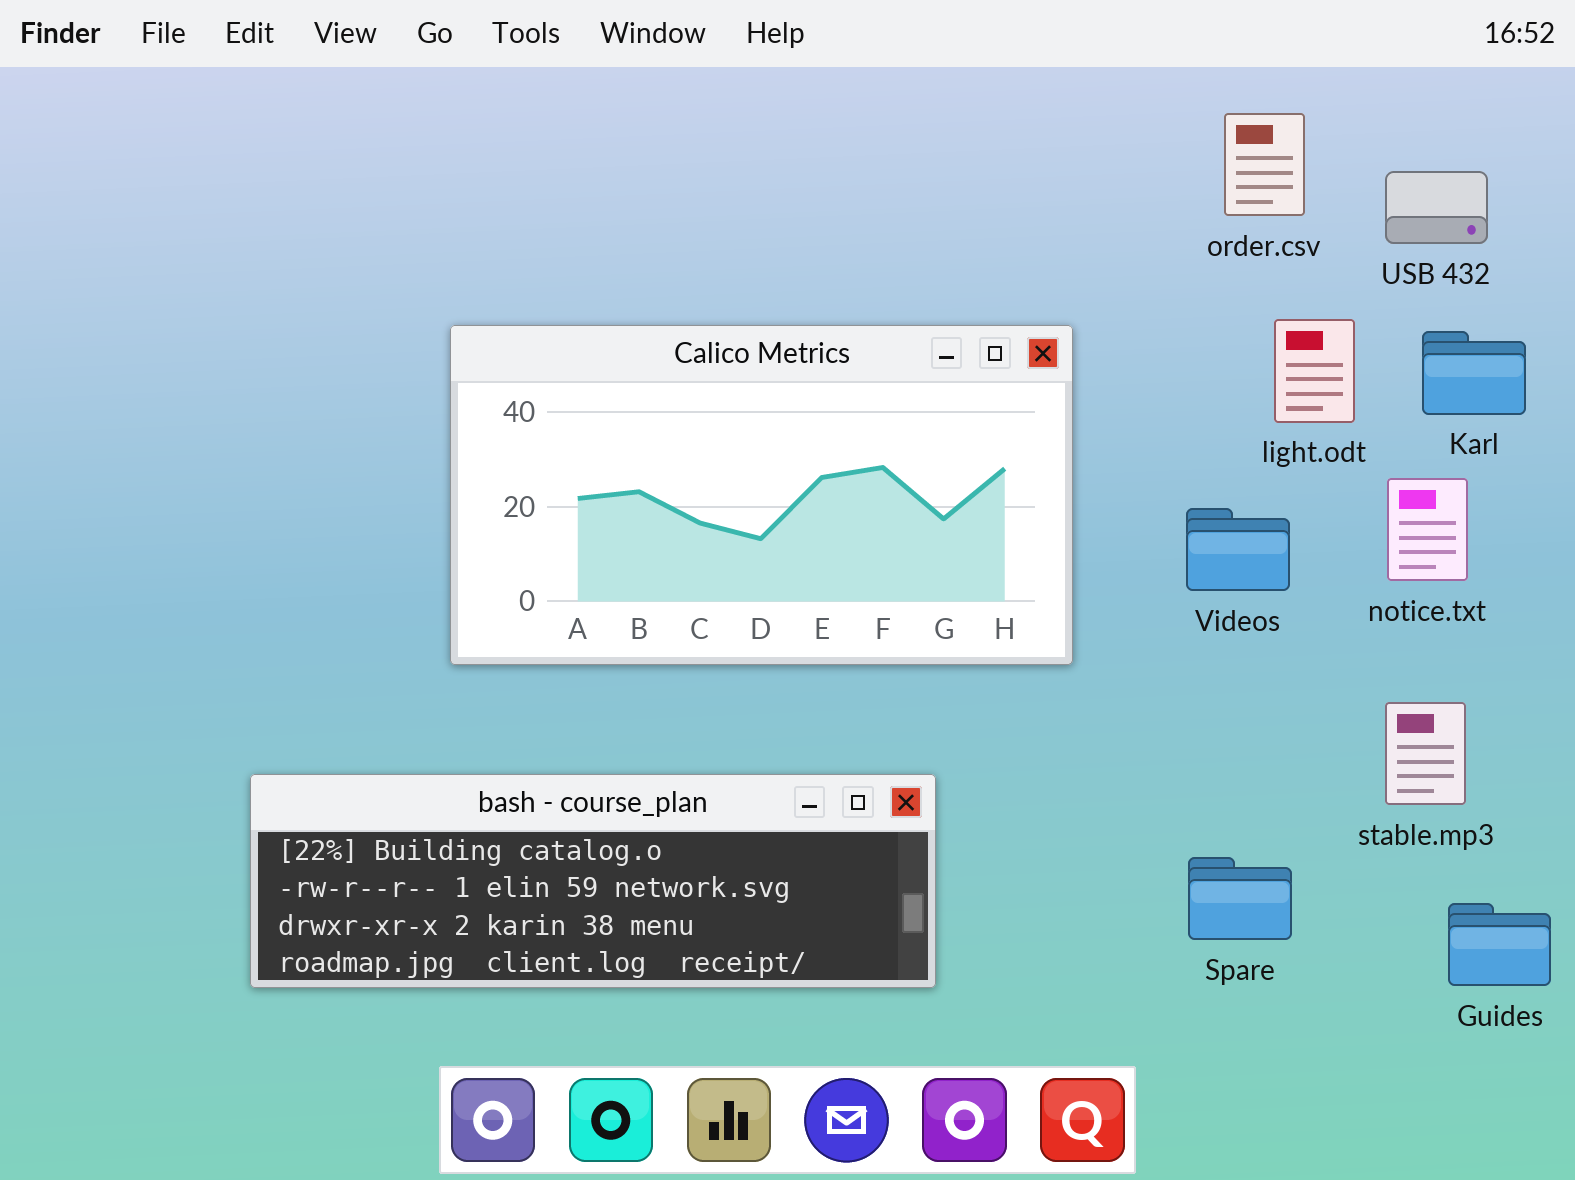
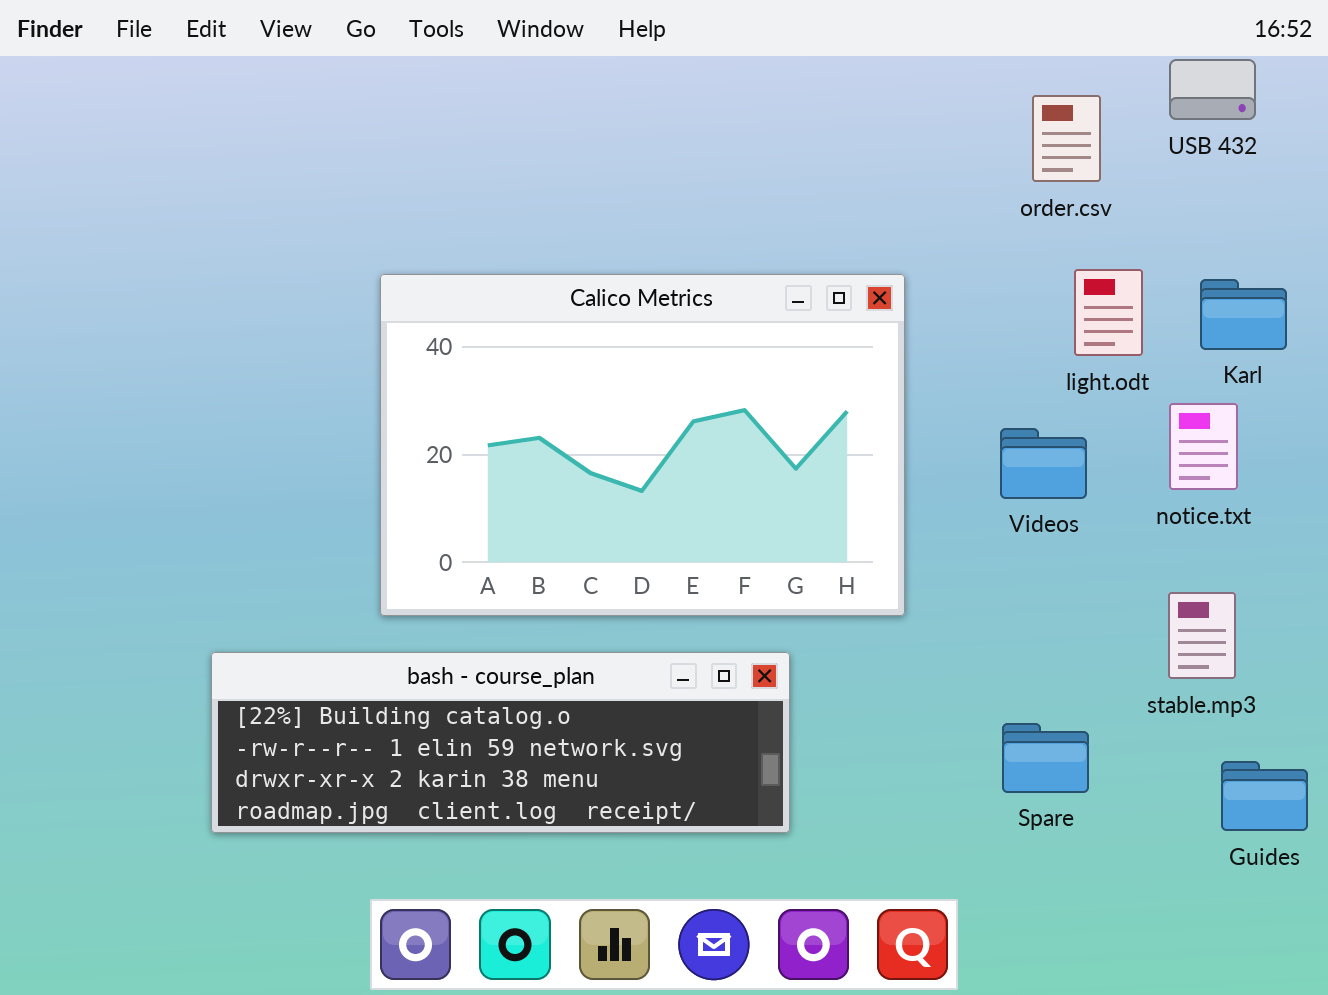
USB 432: [1385,171,1488,244] -> [1169,59,1256,120], moved
Calico Metrics: [450,325,1073,665] -> [380,274,905,616], resized

